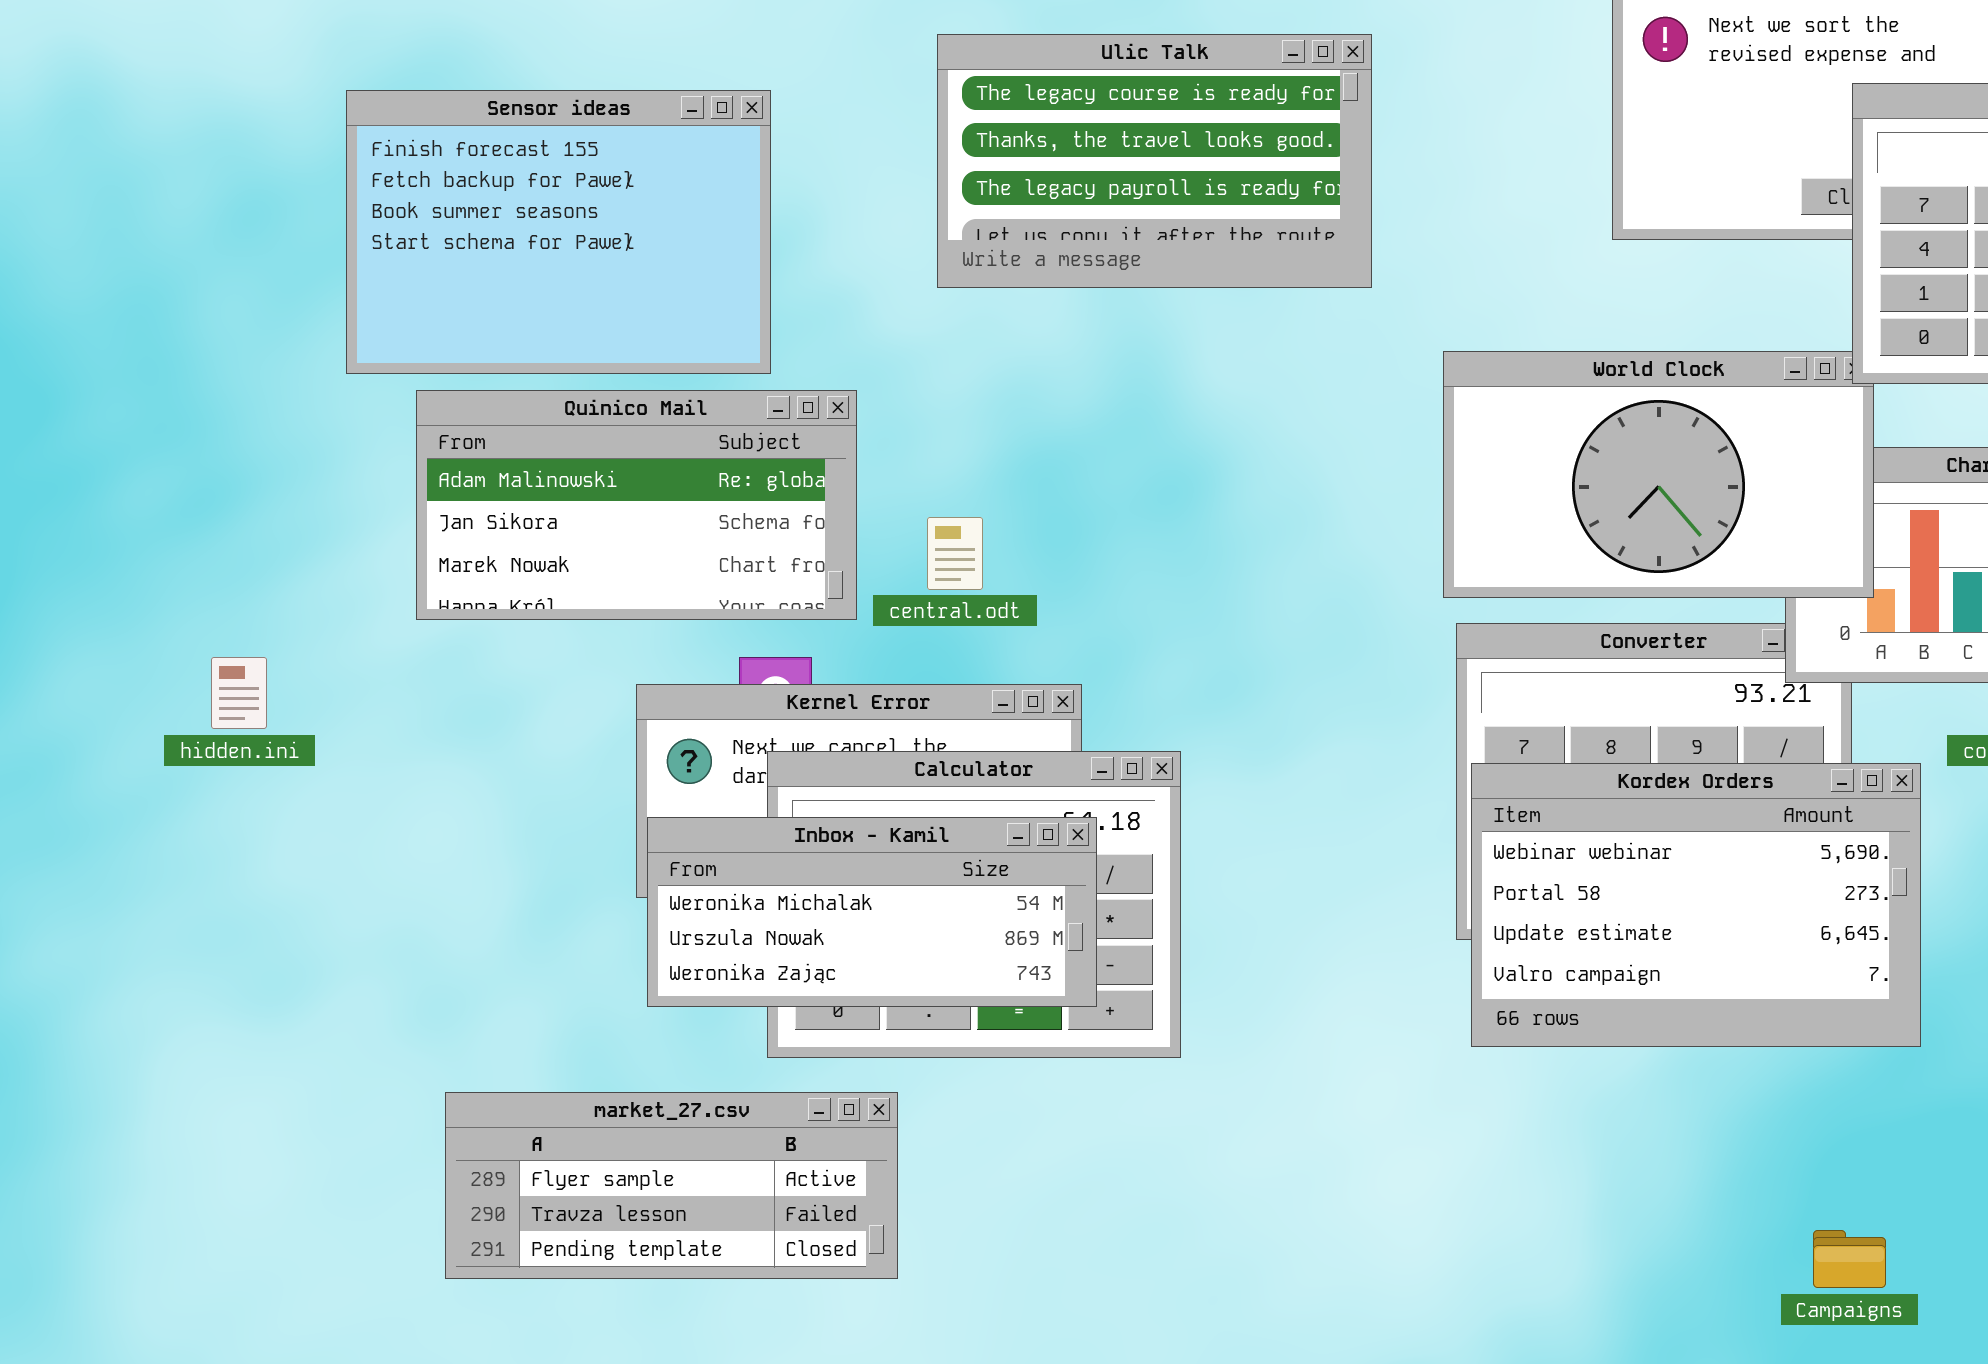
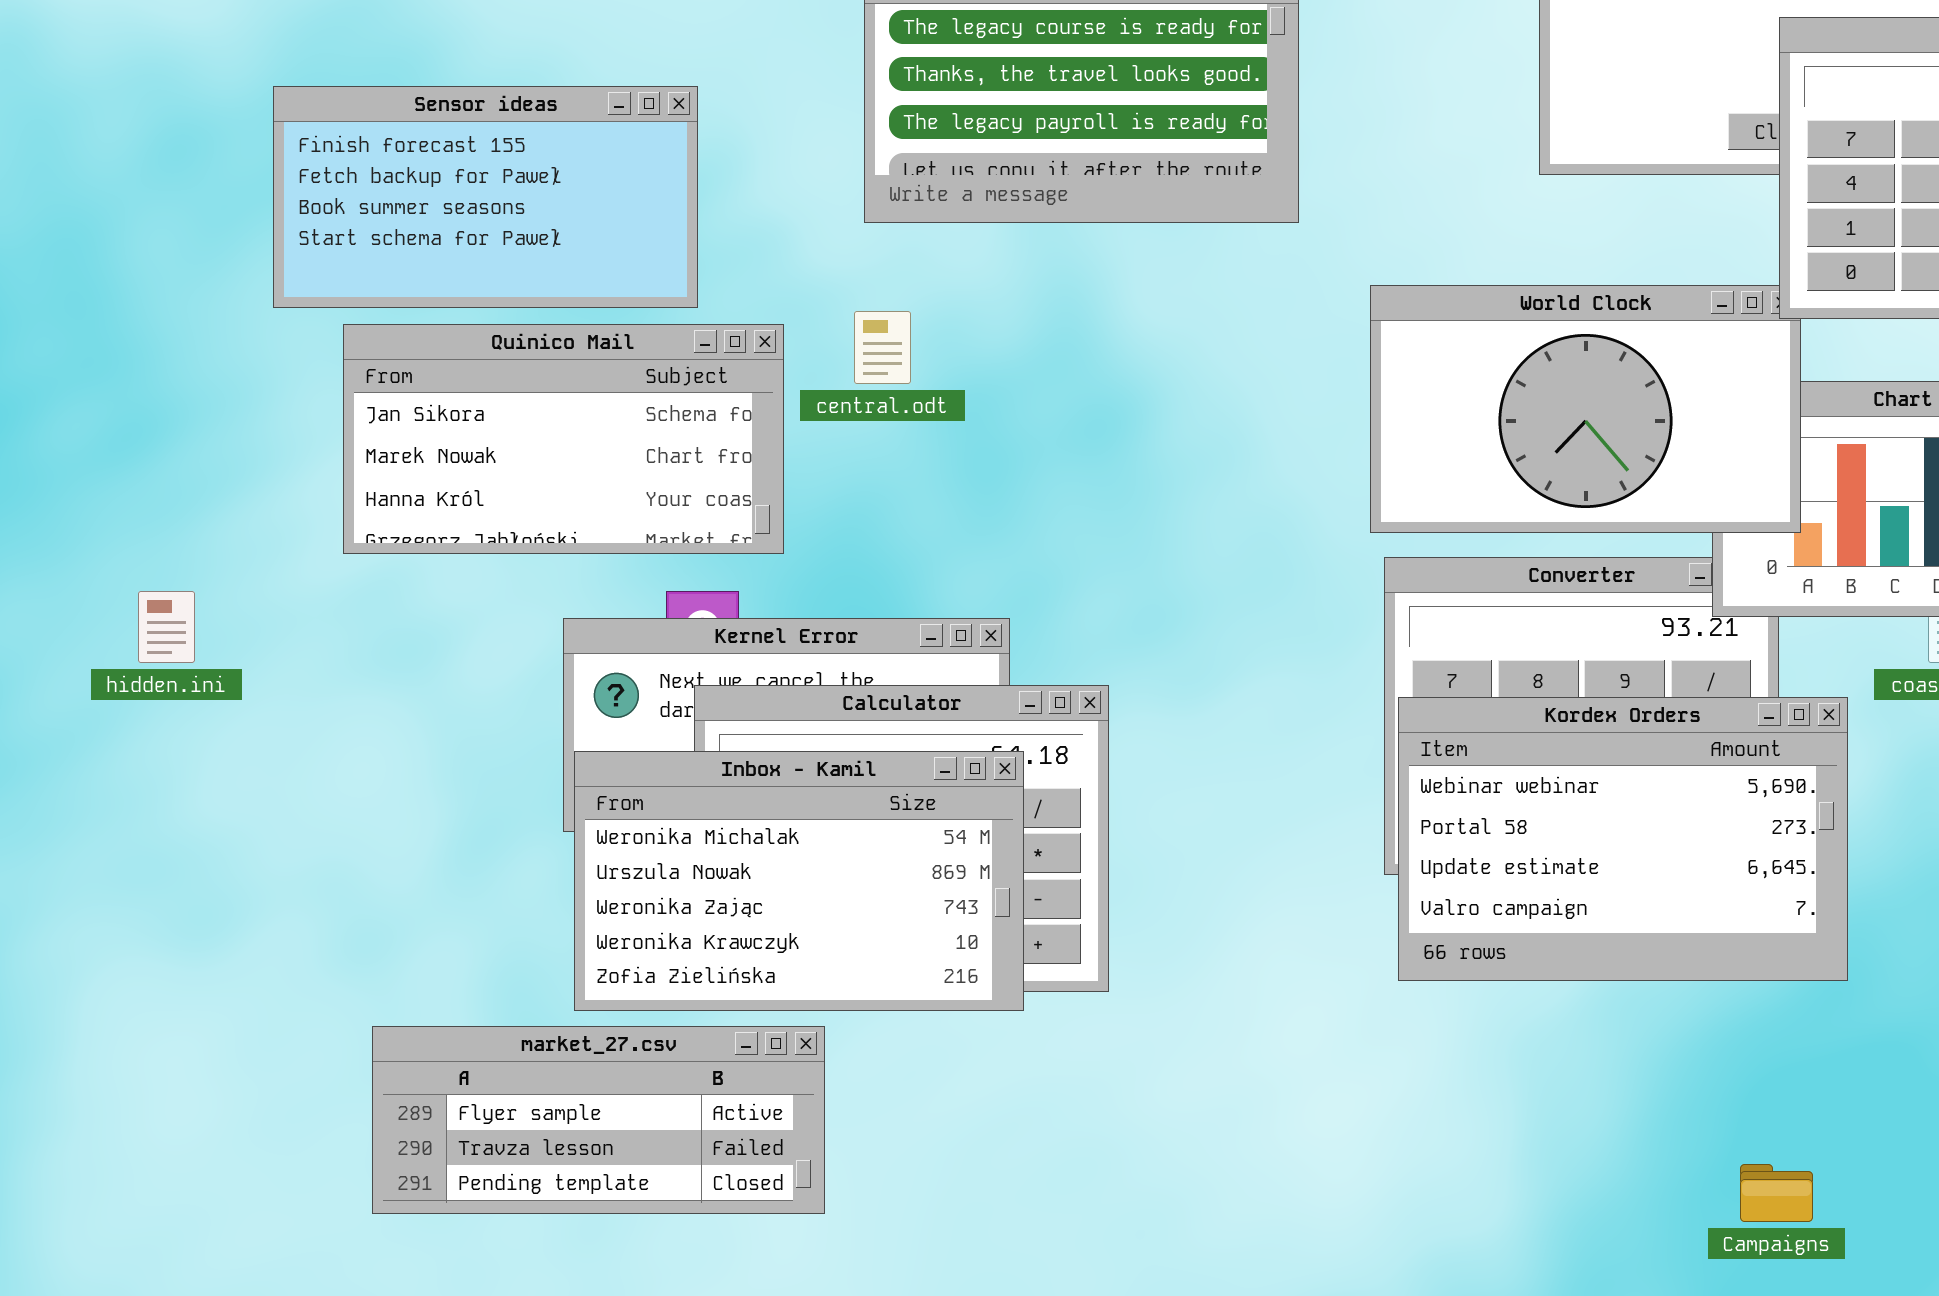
Sensor ideas: [346,90,771,374] -> [273,86,698,308], resized
Quinico Mail: [416,390,857,620] -> [343,324,784,554], scrolled down 1 row
central.odt: [927,517,983,590] -> [854,311,911,384], moved
Inbox - Kamil: [647,817,1097,1007] -> [574,751,1024,1011], resized

